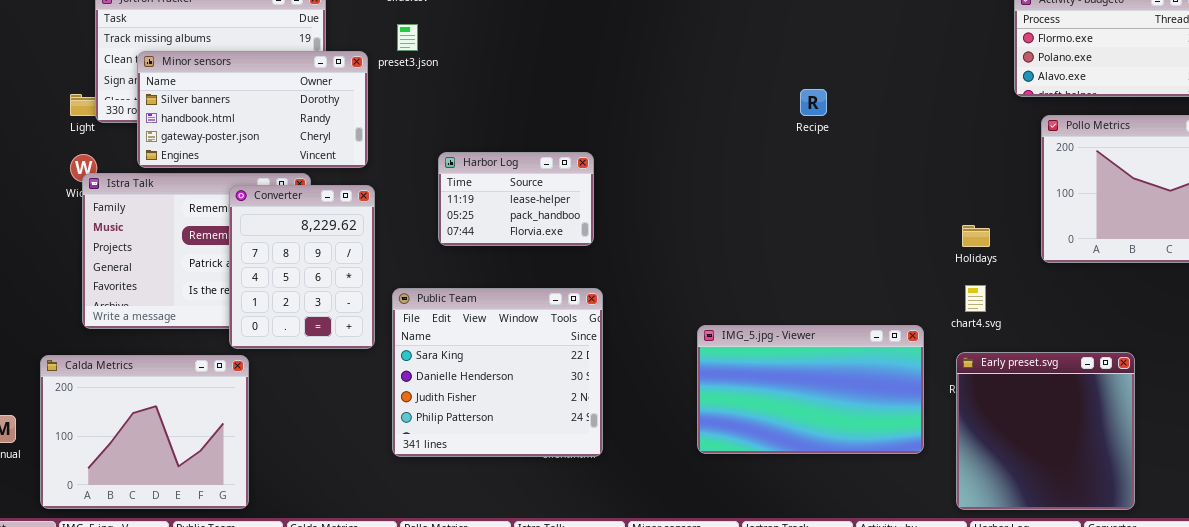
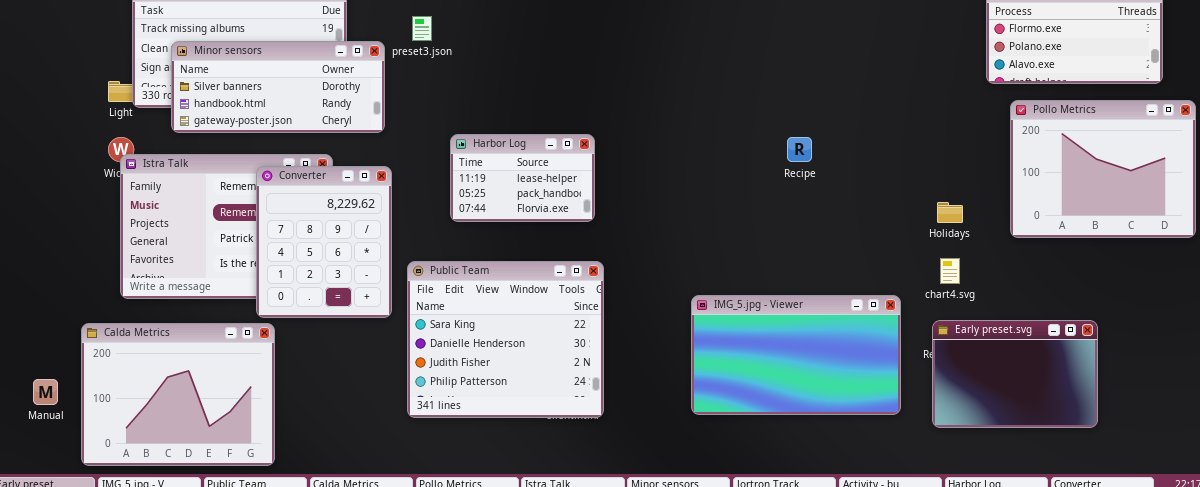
Minor sensors: [137,51,368,168] -> [171,41,385,133], resized
Recipe: [800,89,827,116] -> [787,137,812,162], moved
Early preset.svg: [956,352,1135,510] -> [932,320,1098,428], resized

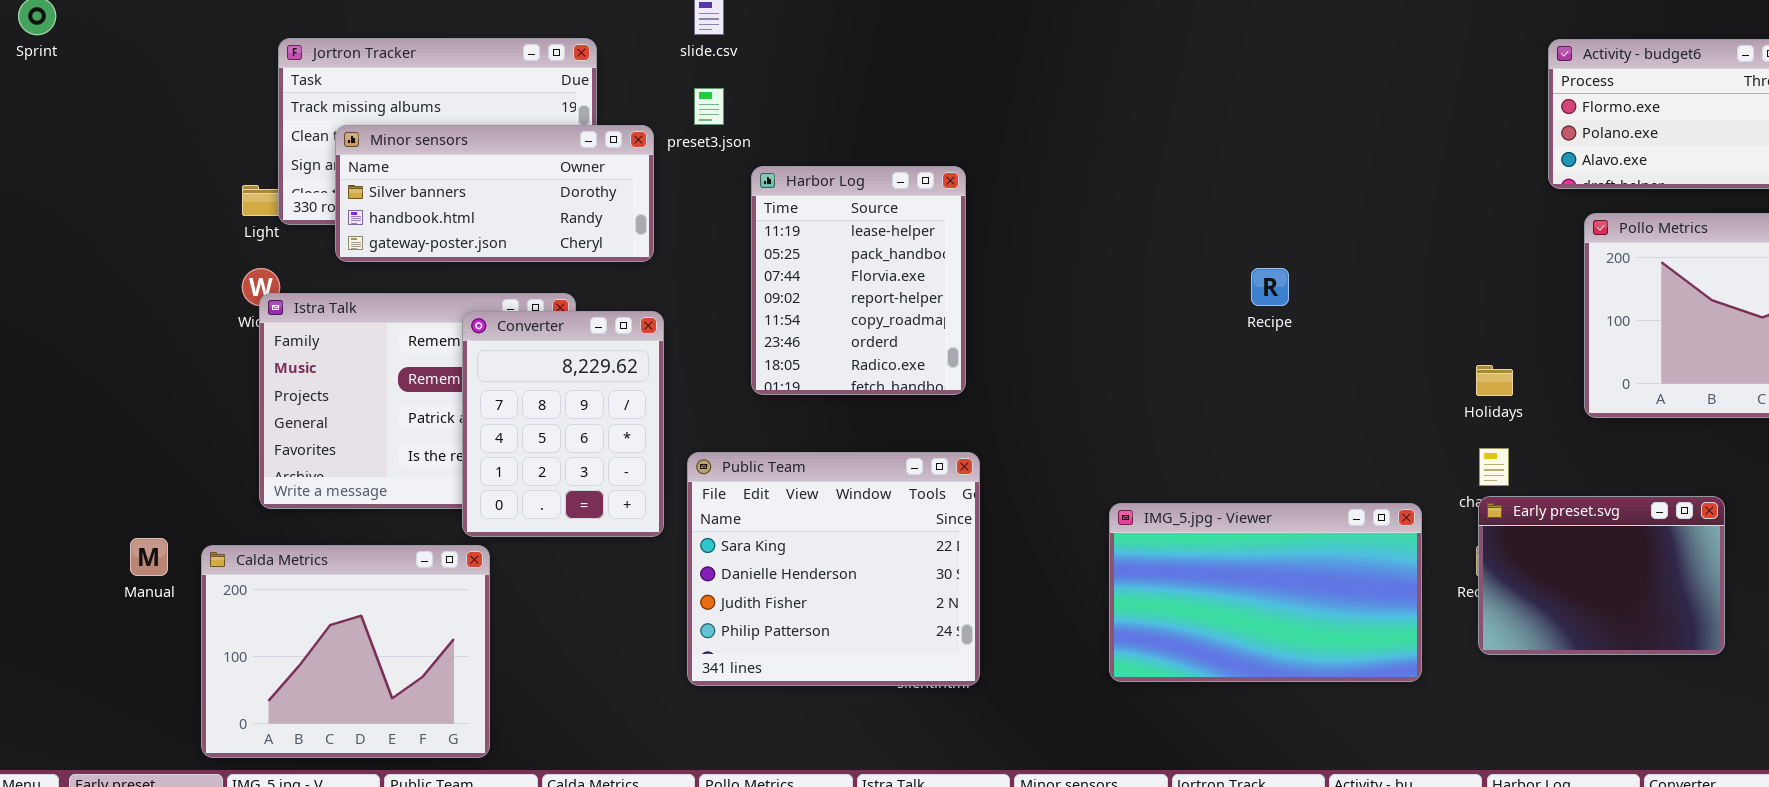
Harbor Log: [450,134,595,222] -> [751,166,966,395], resized
Early preset.svg: [932,320,1098,428] -> [1478,496,1725,655], moved
Manual: [33,379,58,405] -> [130,538,168,576], moved

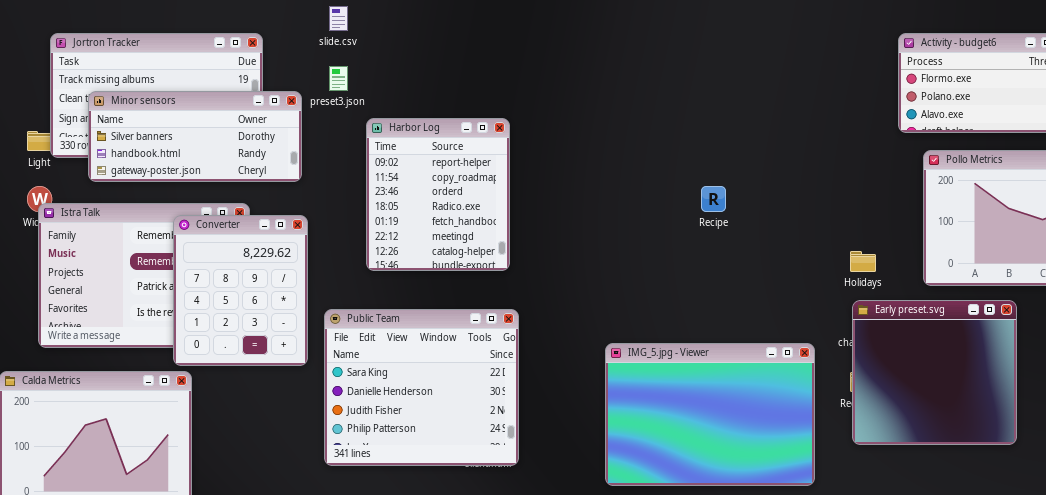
Harbor Log: [751,166,966,395] -> [366,118,510,271], scrolled down 3 rows
Early preset.svg: [1478,496,1725,655] -> [852,300,1017,445], resized
IMG_5.jpg - Viewer: [1109,503,1422,682] -> [605,343,815,486], resized

